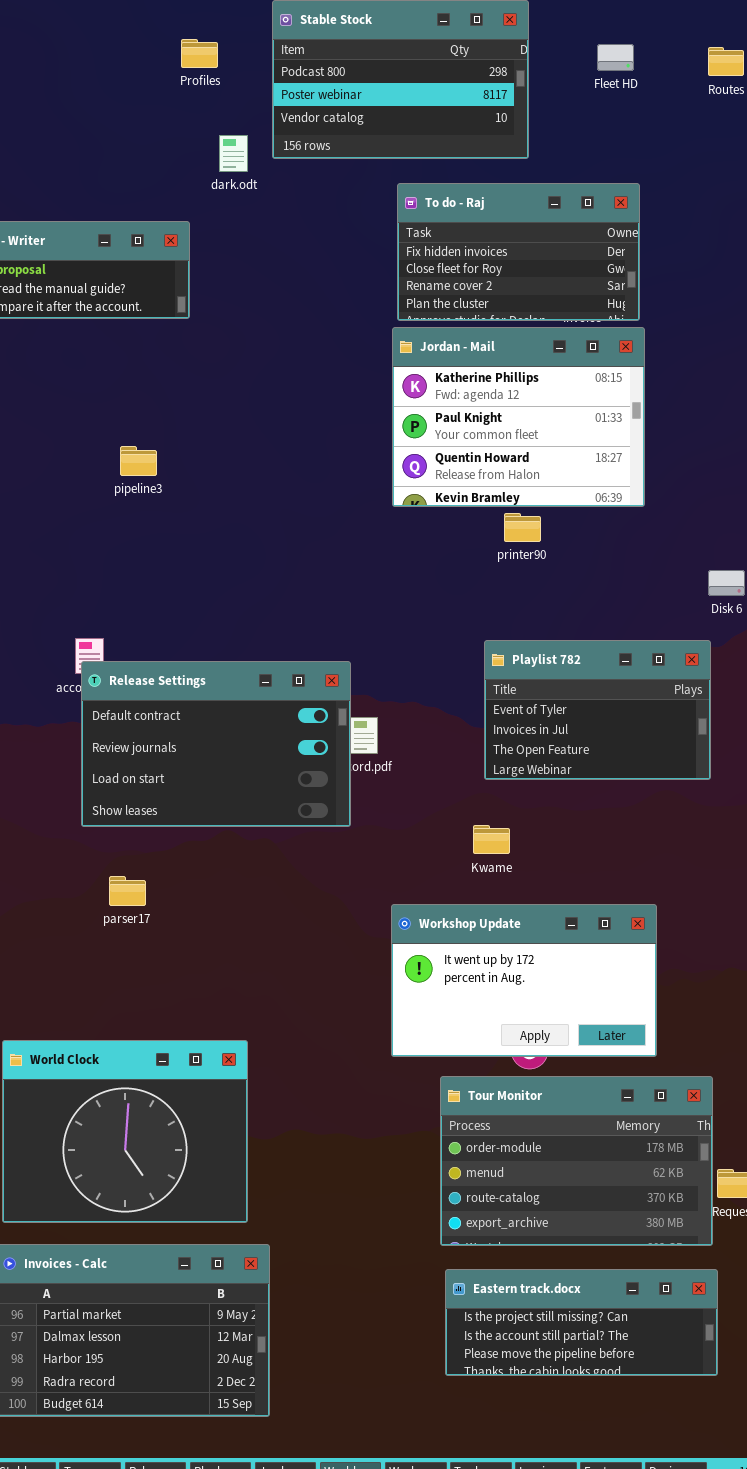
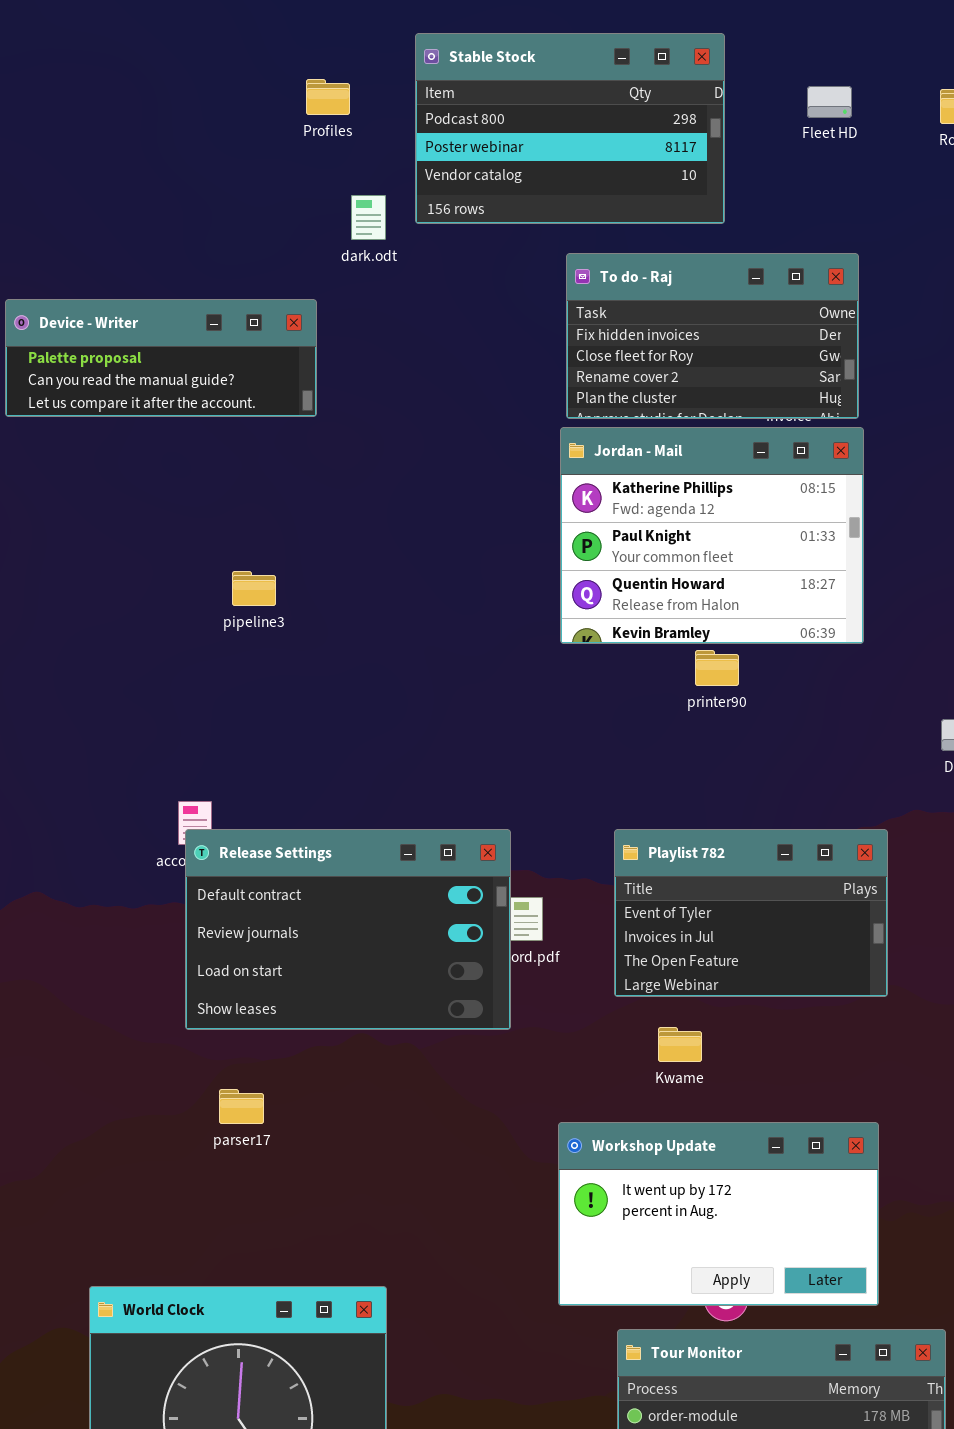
Playlist 782: [484,640,711,780] -> [614,829,888,997], moved

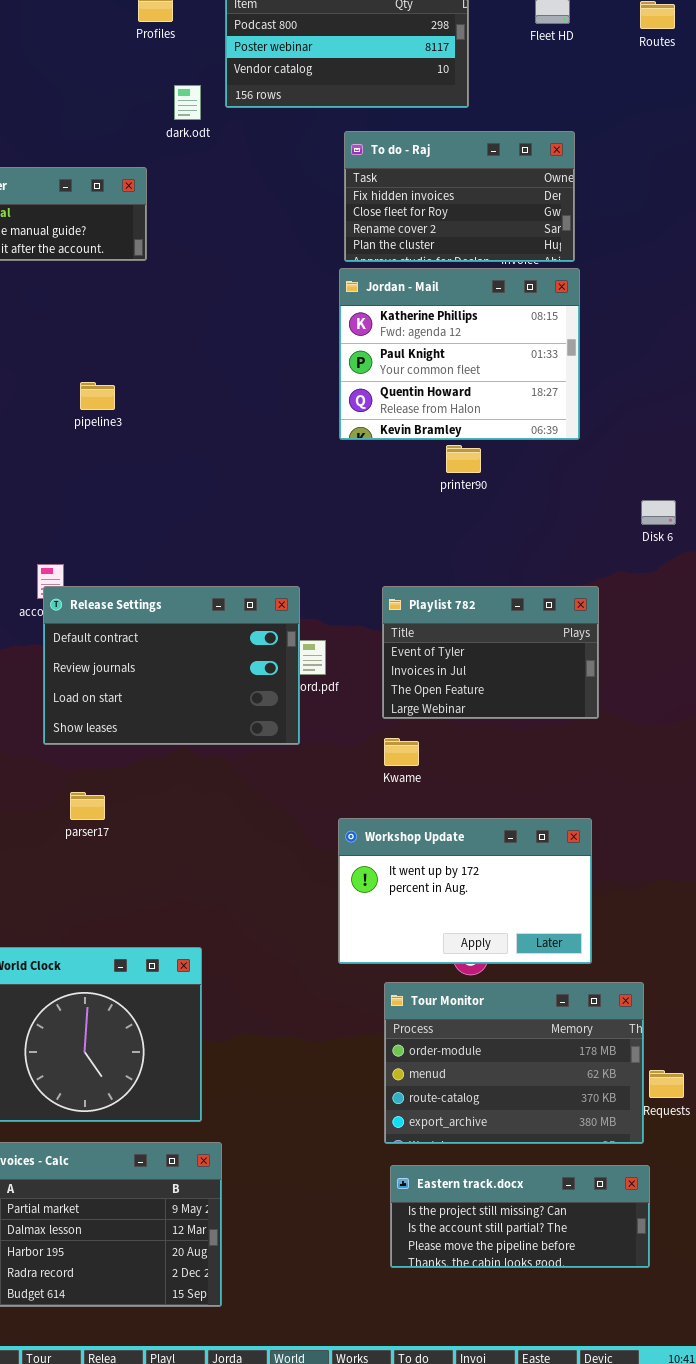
Kwame: [658,1027,702,1062] -> [384,738,419,766], moved

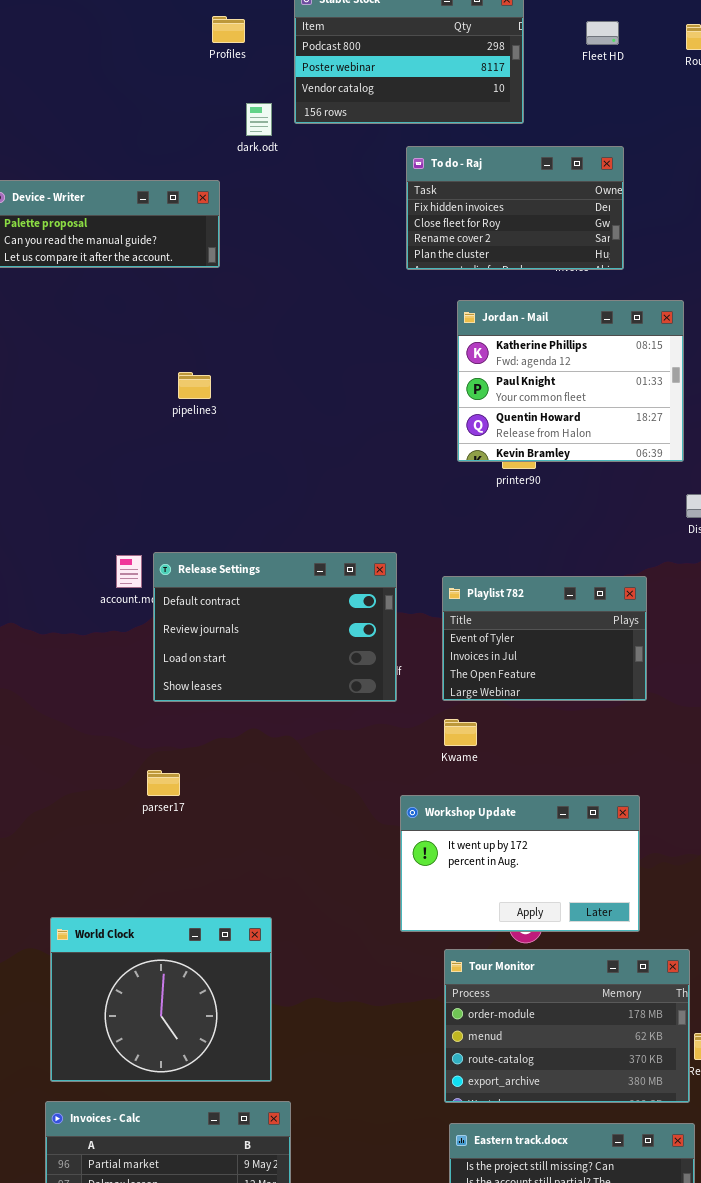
Jordan - Mail: [339,268,580,440] -> [457,300,684,462], moved
pipeline3: [80,382,115,410] -> [178,372,211,399], moved
Release Settings: [43,586,300,745] -> [153,552,397,702], moved

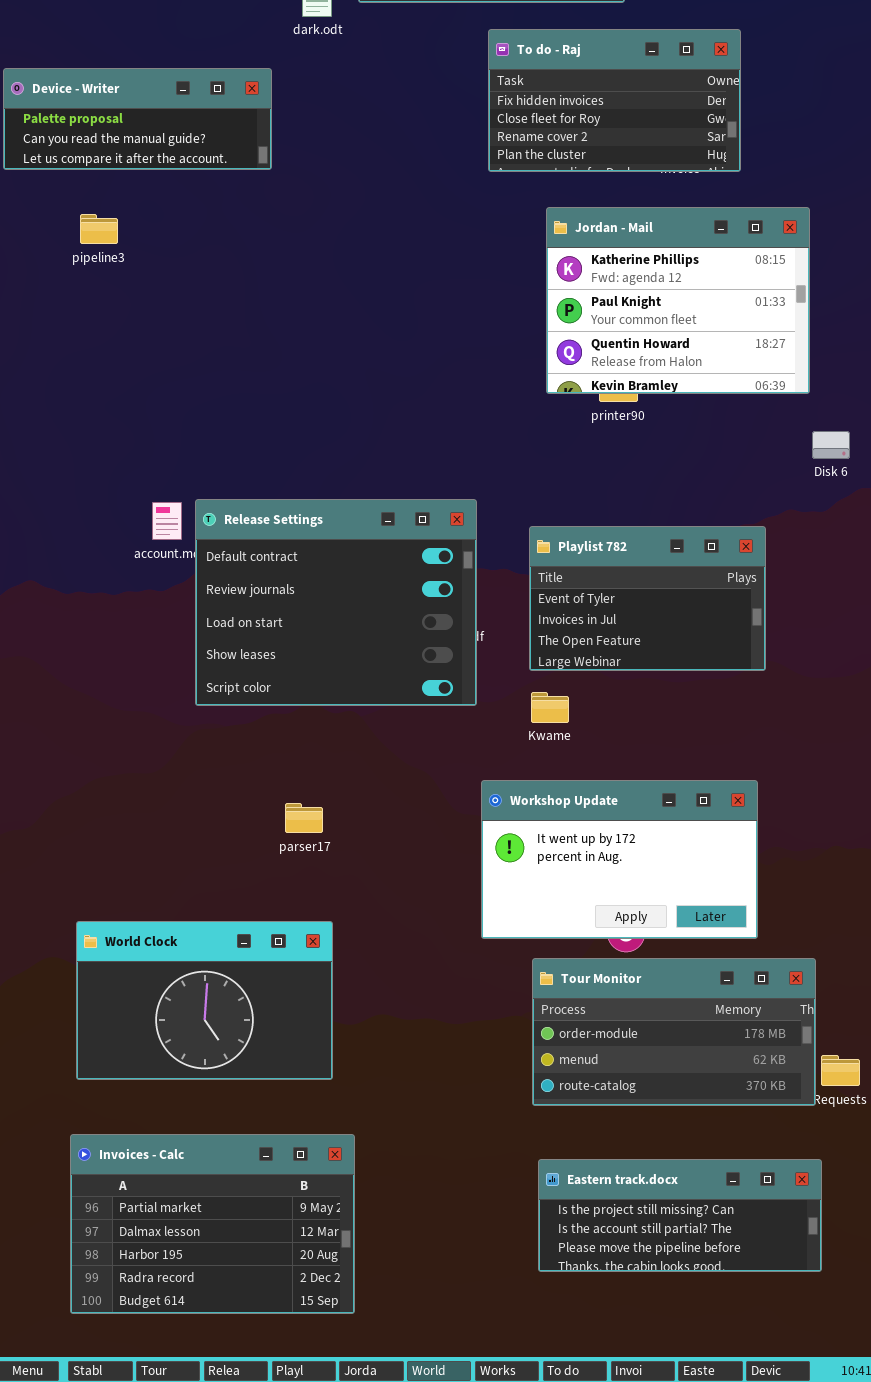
pipeline3: [178,372,211,399] -> [80,214,118,244], moved
Release Settings: [153,552,397,702] -> [195,499,477,706], resized
parser17: [147,770,180,796] -> [285,803,323,833], moved
World Clock: [50,917,272,1082] -> [76,921,333,1080], resized
Tour Monitor: [444,949,690,1103] -> [532,958,816,1106], resized

